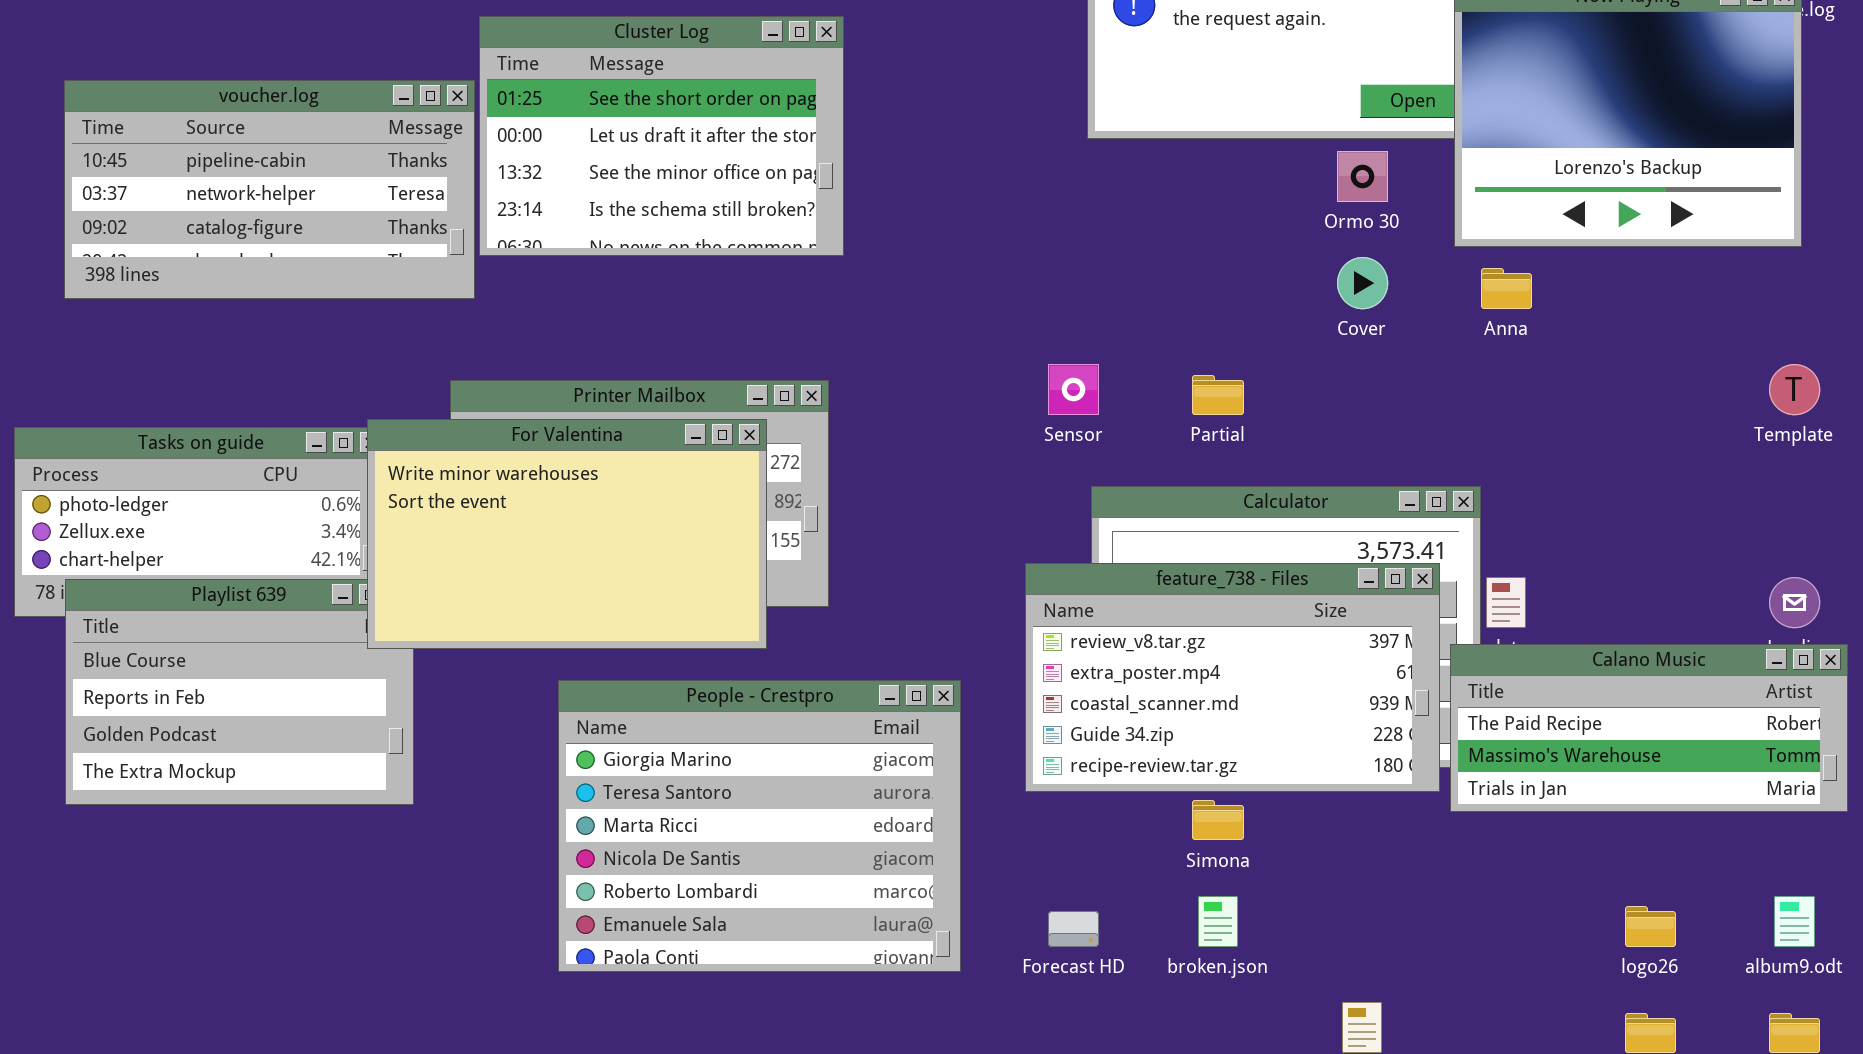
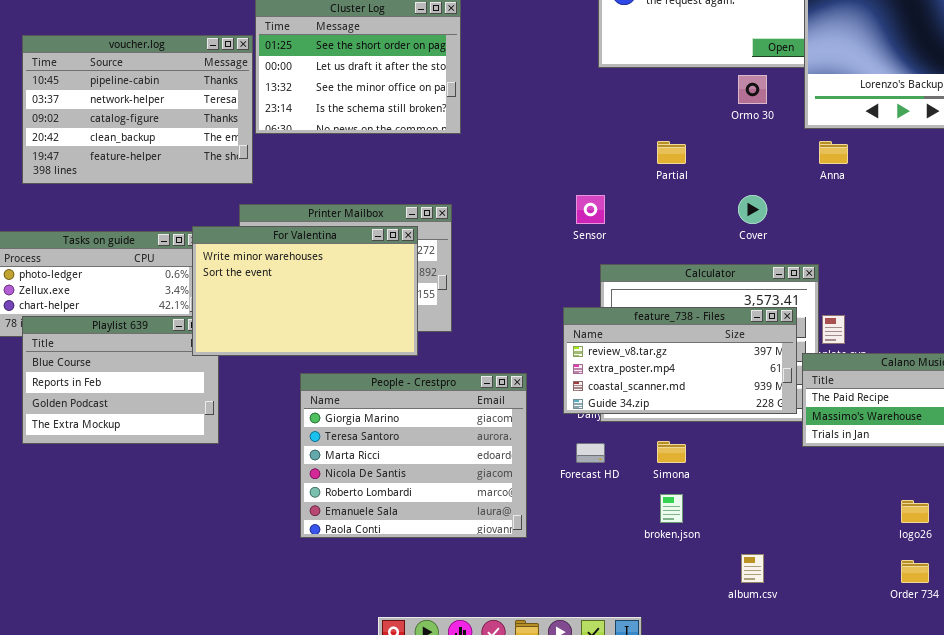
voucher.log: [64,80,475,299] -> [22,35,253,184], resized
Cover: [1337,257,1388,309] -> [738,195,767,224], moved
Partial: [1192,375,1244,415] -> [657,141,686,164], moved
feature_738 - Files: [1025,563,1440,792] -> [563,307,797,414], resized
Forecast HD: [1048,911,1099,947] -> [576,443,605,463], moved

